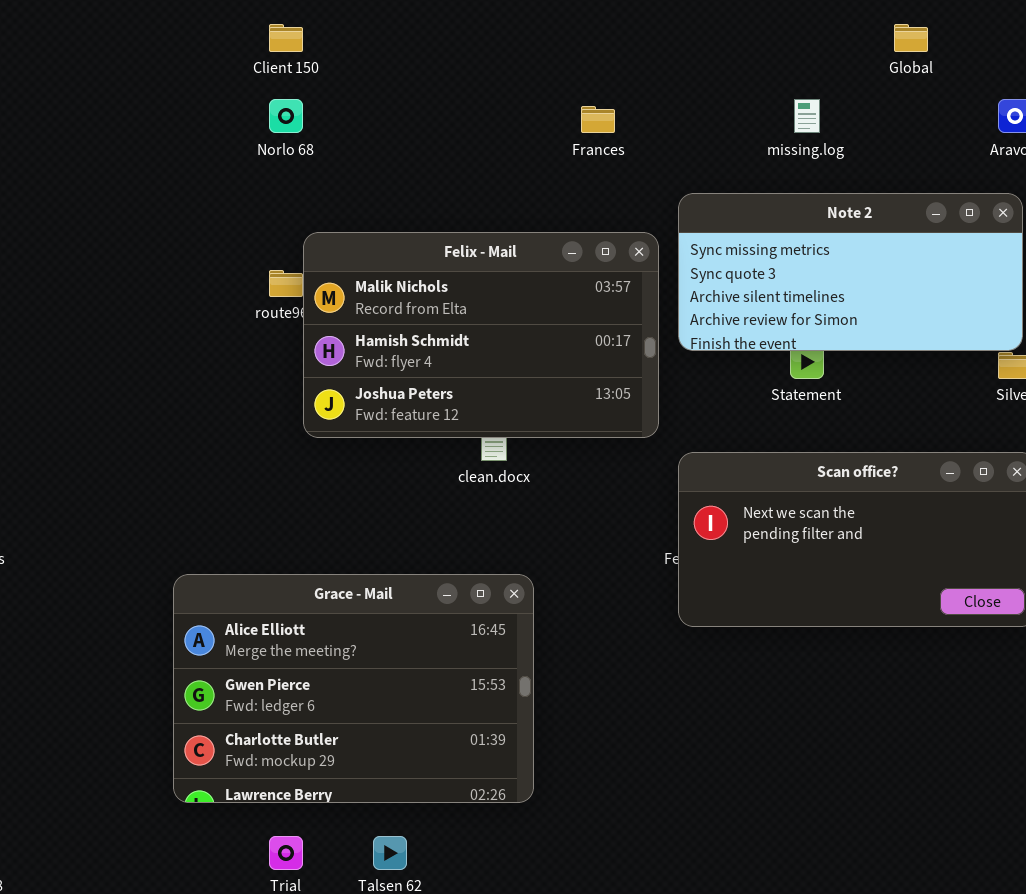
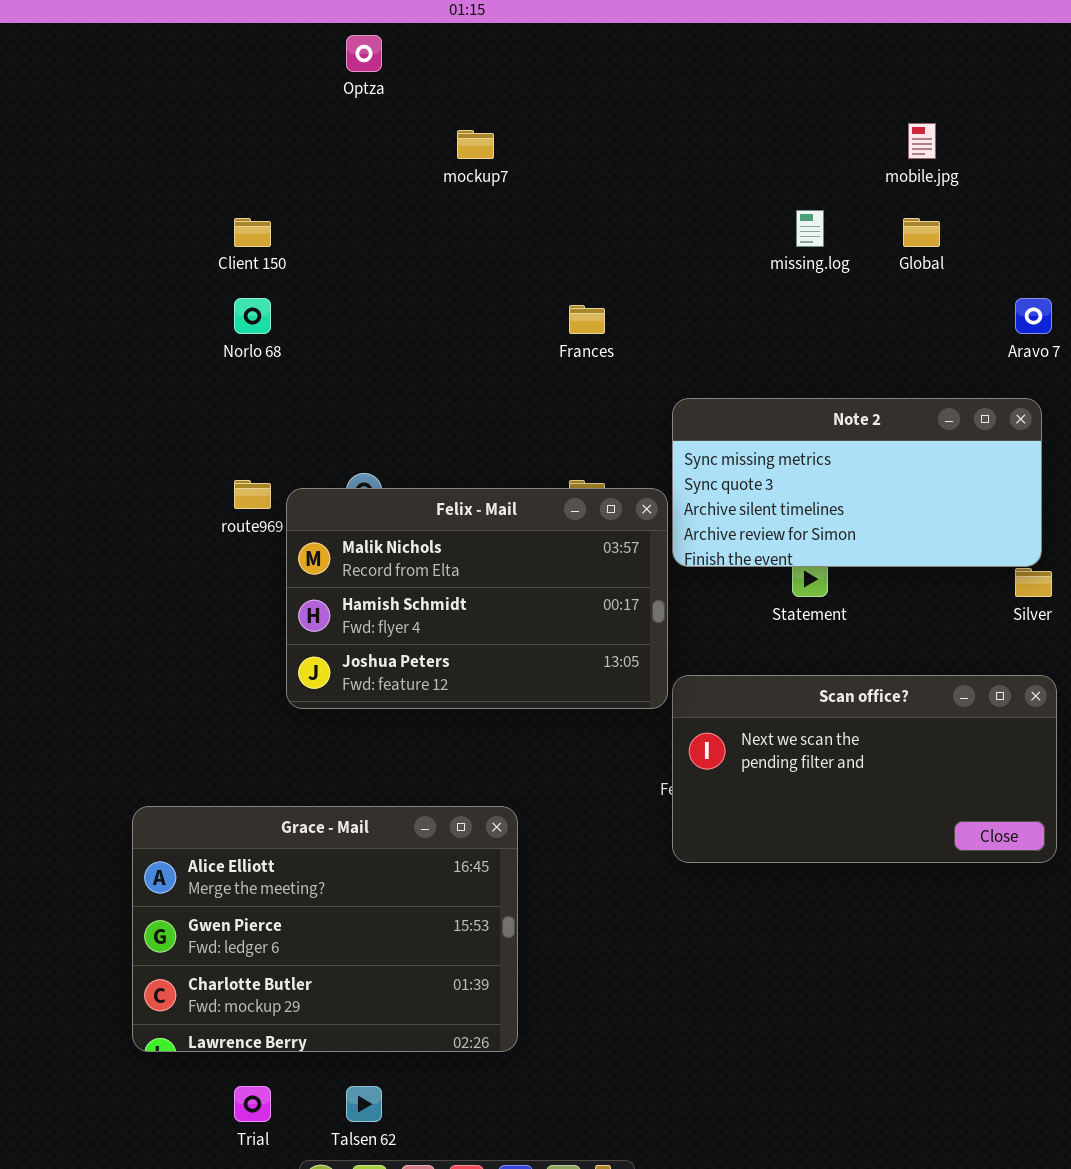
missing.log: [794,99,820,133] -> [796,210,824,247], moved
Felix - Mail: [303,232,659,438] -> [286,488,668,709], moved

